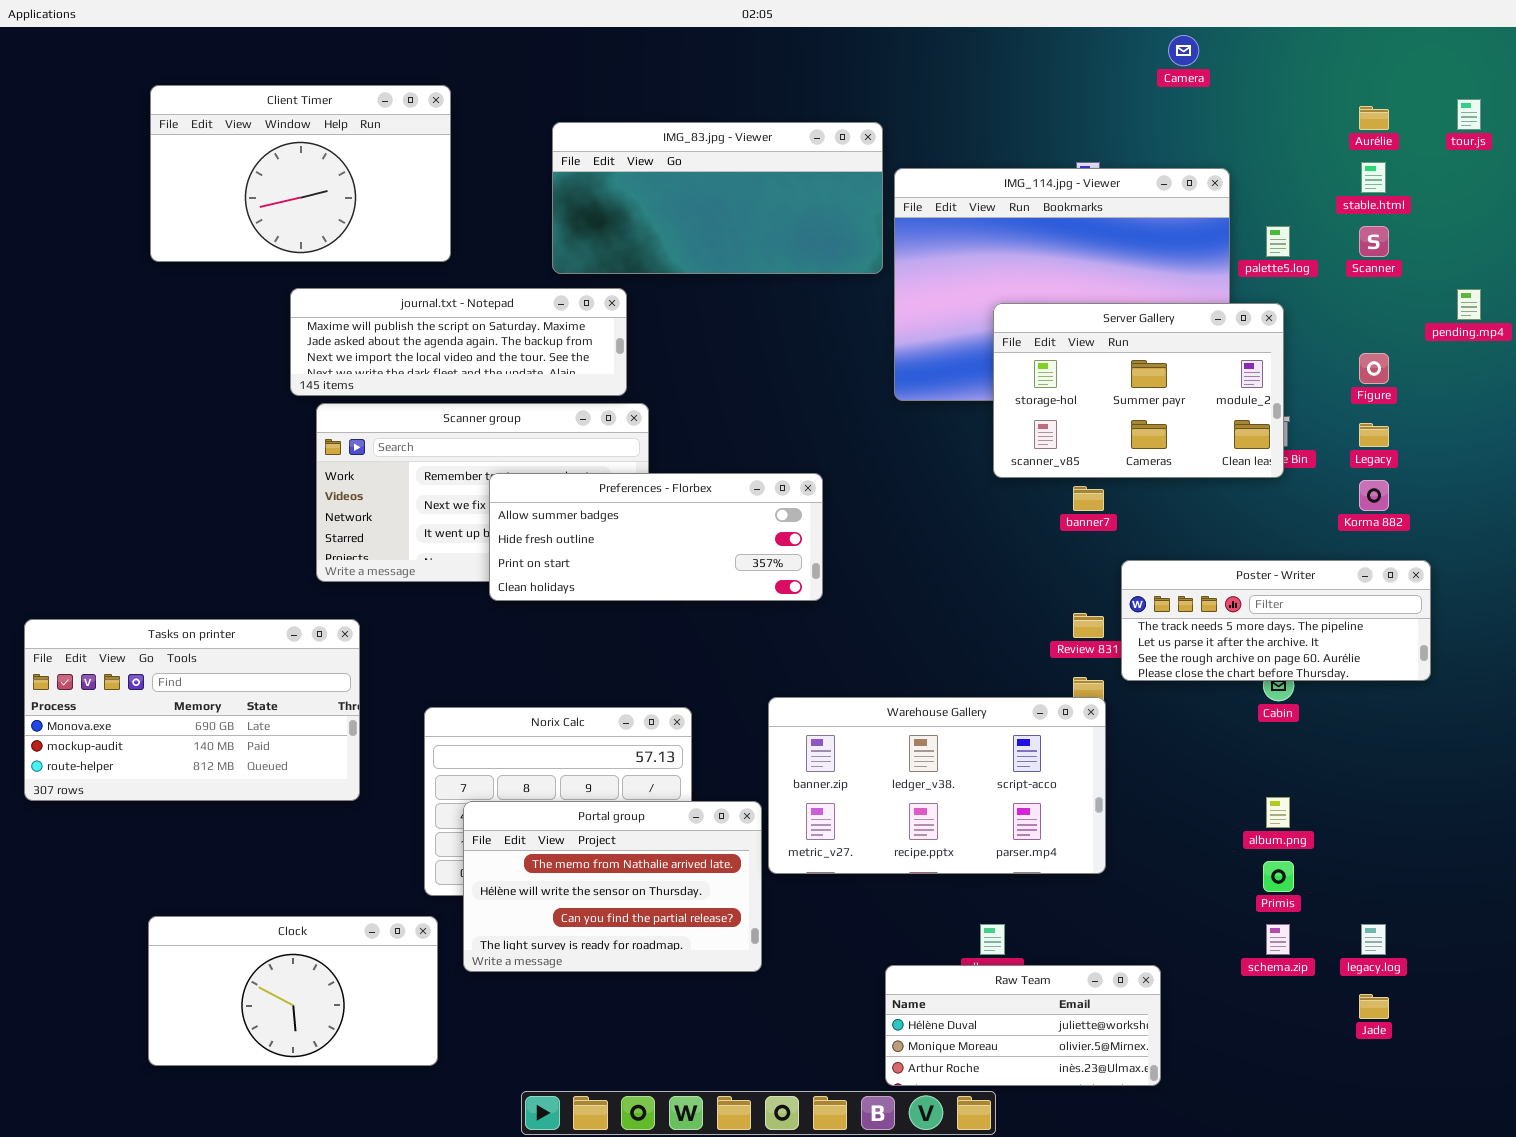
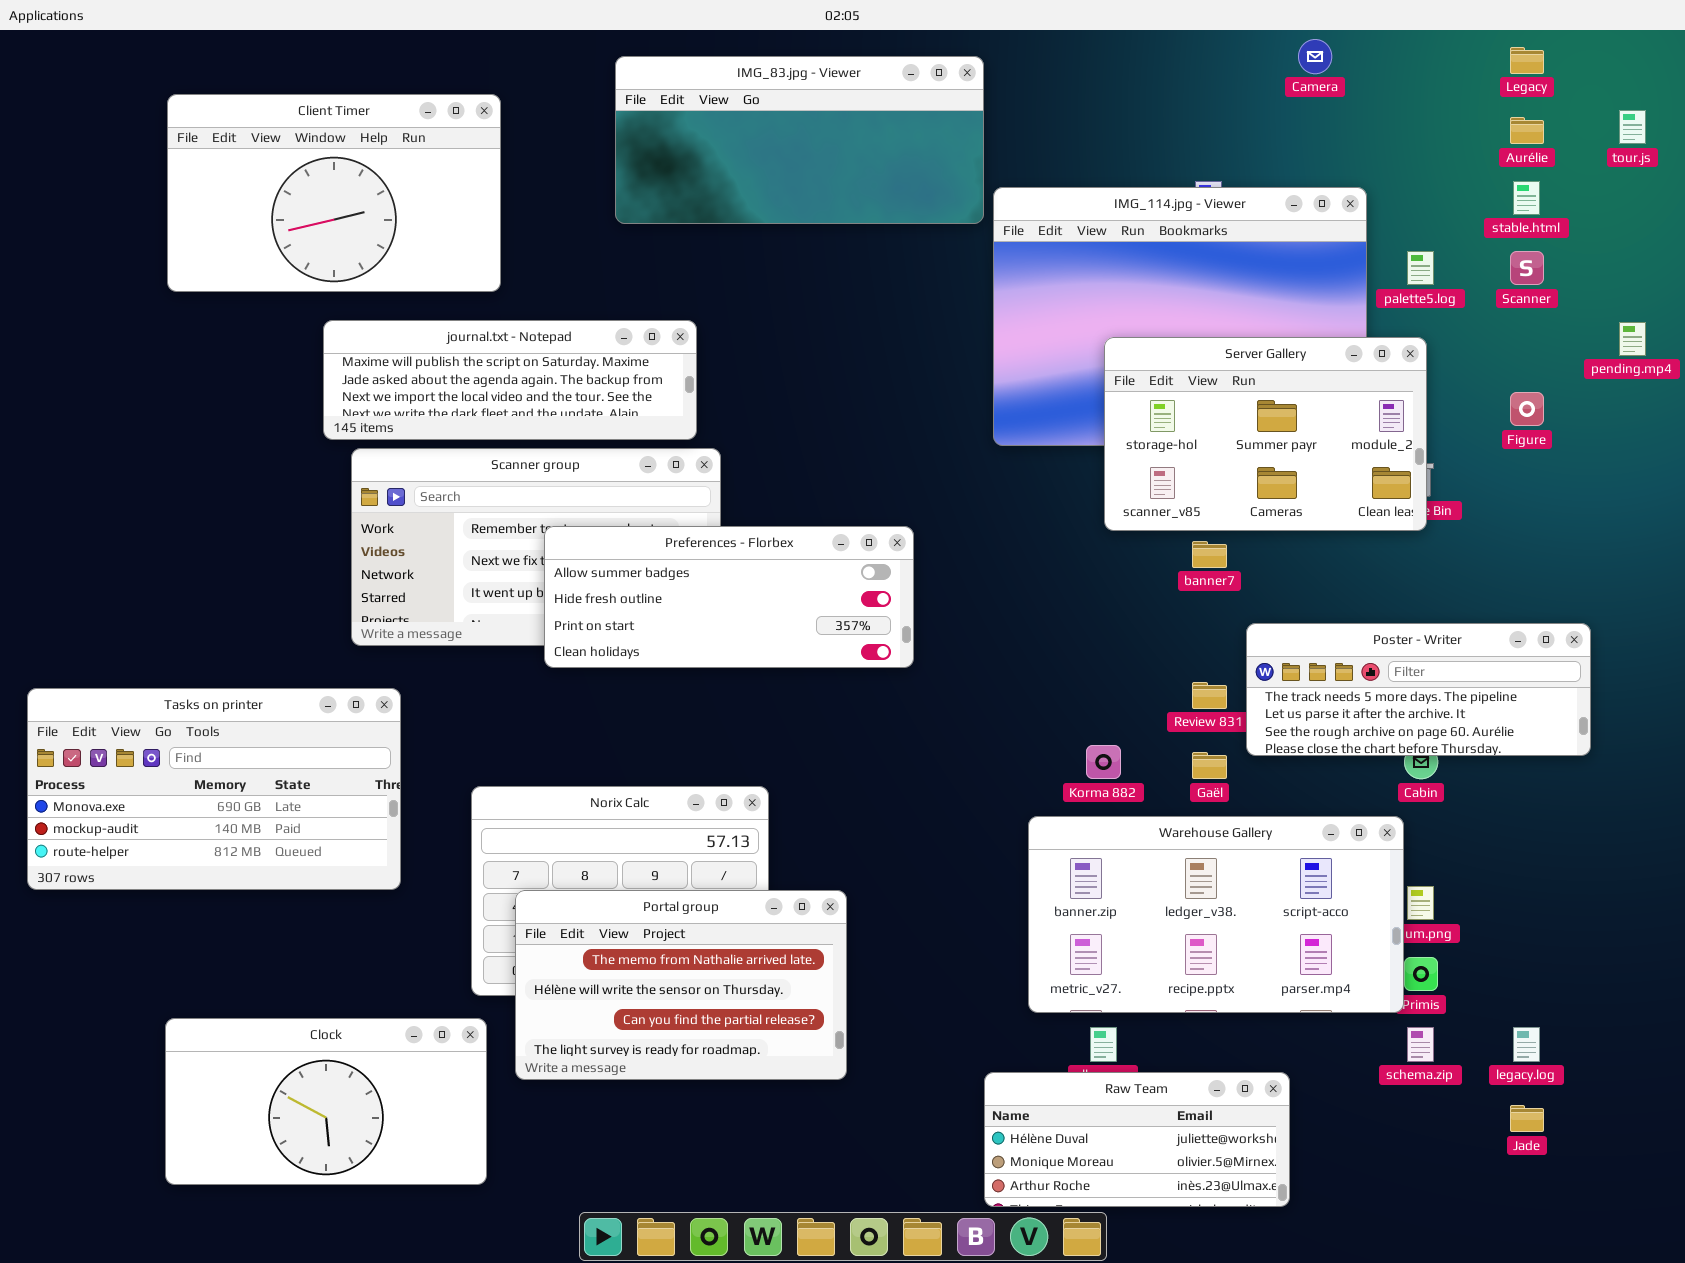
IMG_83.jpg - Viewer: [552,122,883,274] -> [615,56,984,224], moved
Legacy: [1359,423,1389,447] -> [1510,47,1544,74], moved
Korma 882: [1359,480,1389,511] -> [1086,745,1121,779], moved
Warehouse Gallery: [768,697,1106,874] -> [1028,816,1404,1013], moved

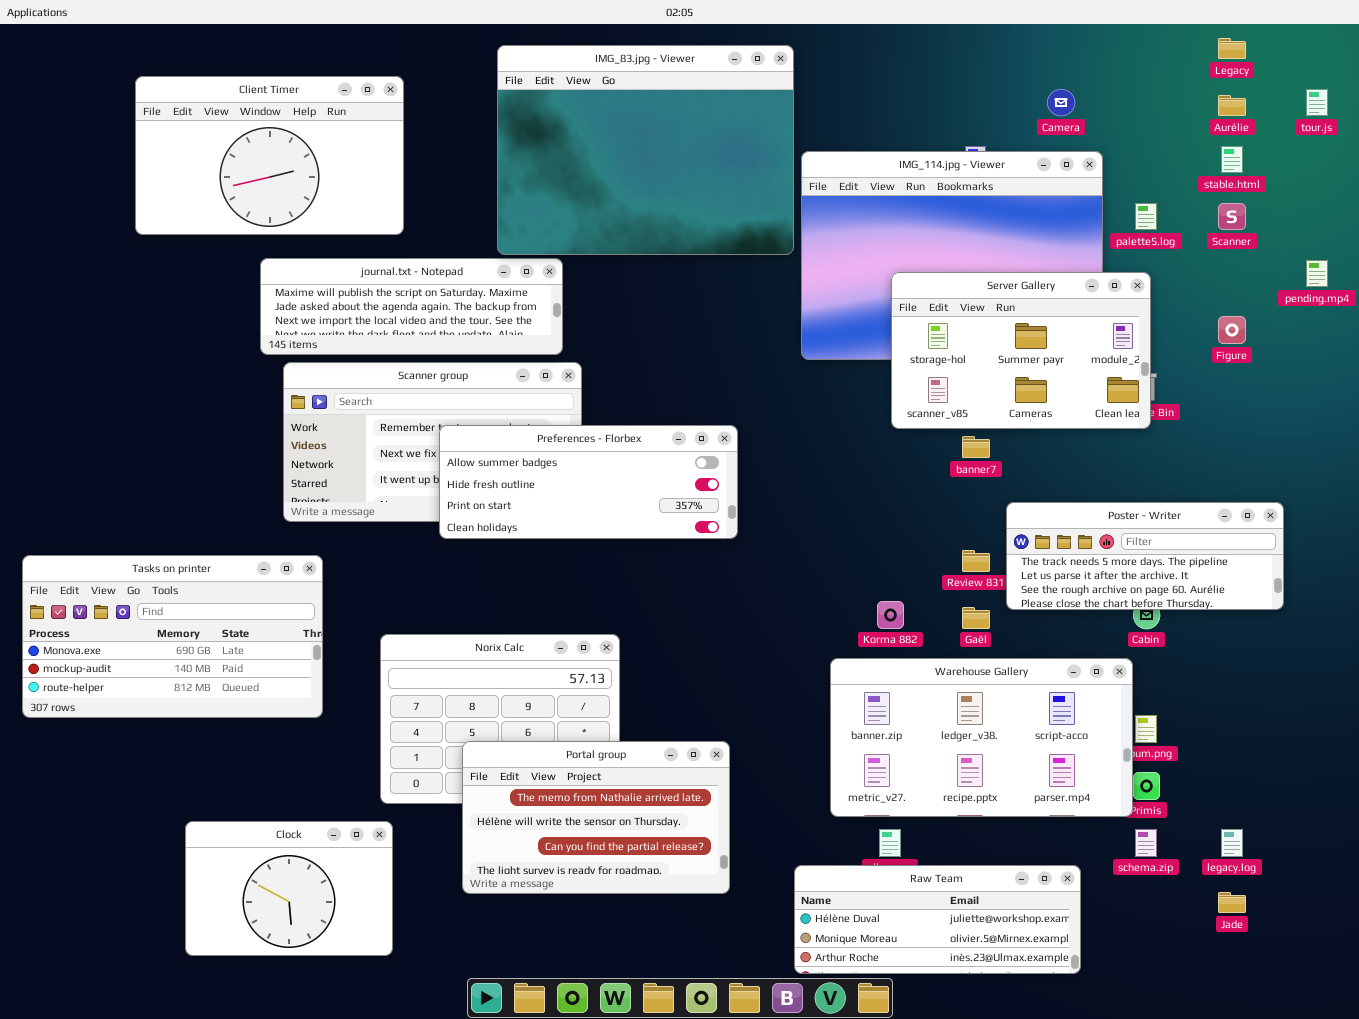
Camera: [1298,39,1332,74] -> [1047,89,1075,116], moved
IMG_83.jpg - Viewer: [615,56,984,224] -> [497,45,794,255], resized
Portal group: [515,890,847,1080] -> [462,741,730,894], moved
Clock: [165,1018,487,1185] -> [185,821,393,956], resized
Raw Team: [984,1072,1290,1207] -> [794,865,1081,974], resized

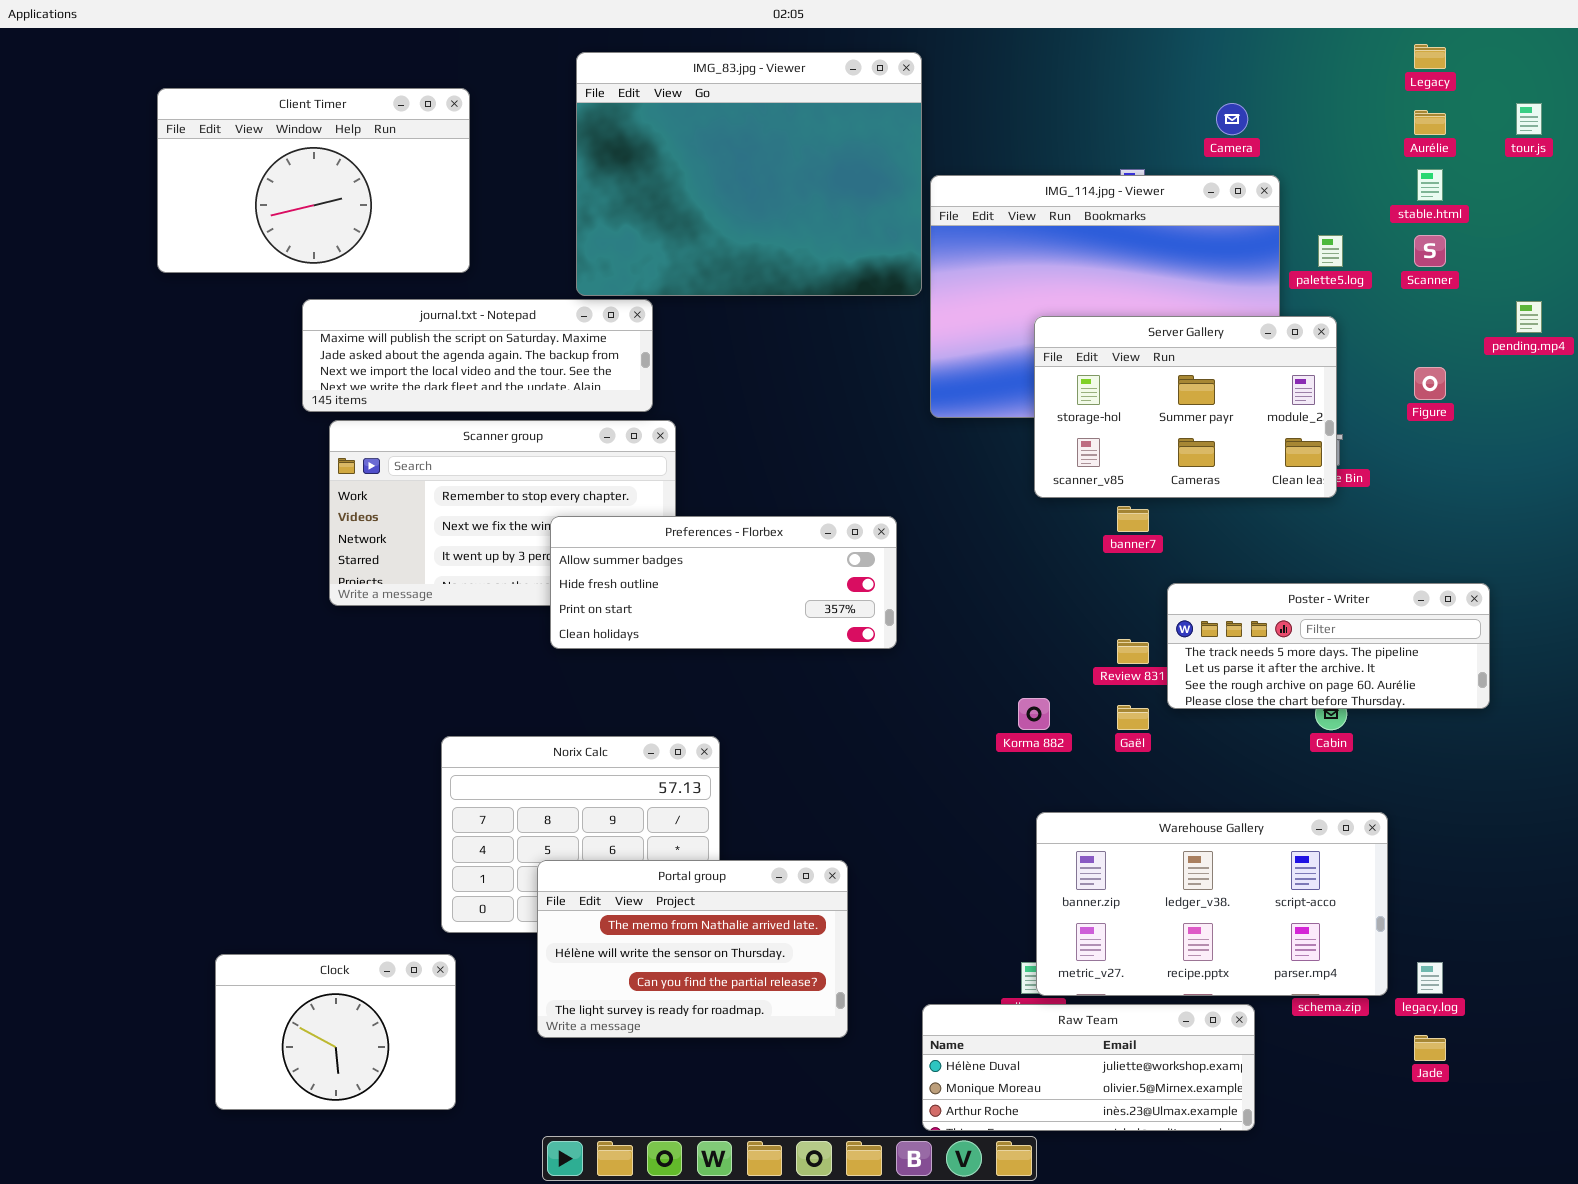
Preferences - Florbex: [439,425,738,539] -> [550,516,897,649], moved
Tasks on printer: [22,555,323,718] -> none, closed
Warehouse Gallery: [830,658,1133,817] -> [1036,812,1388,996], moved

